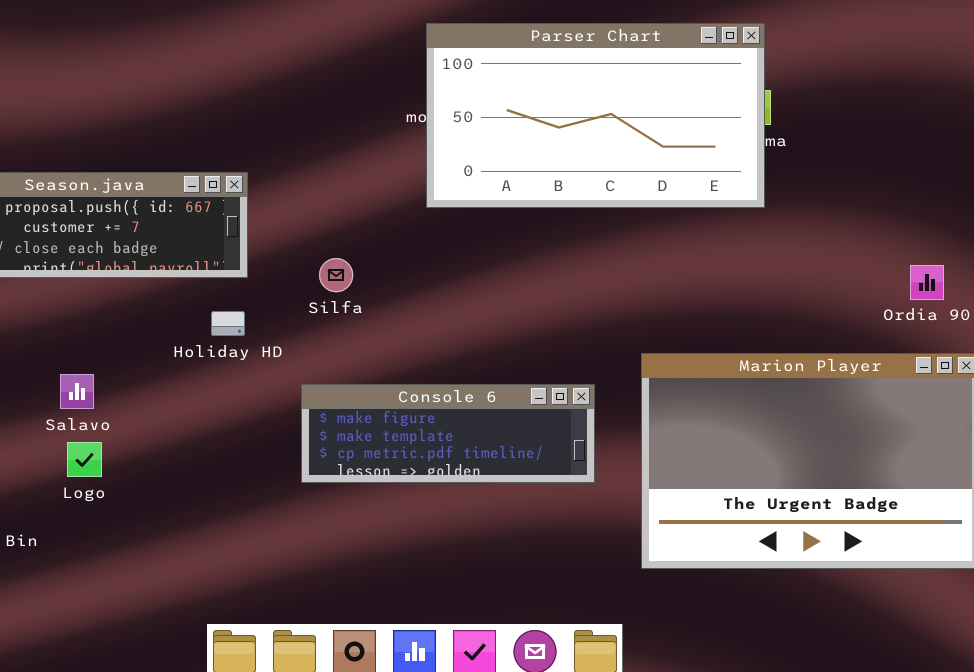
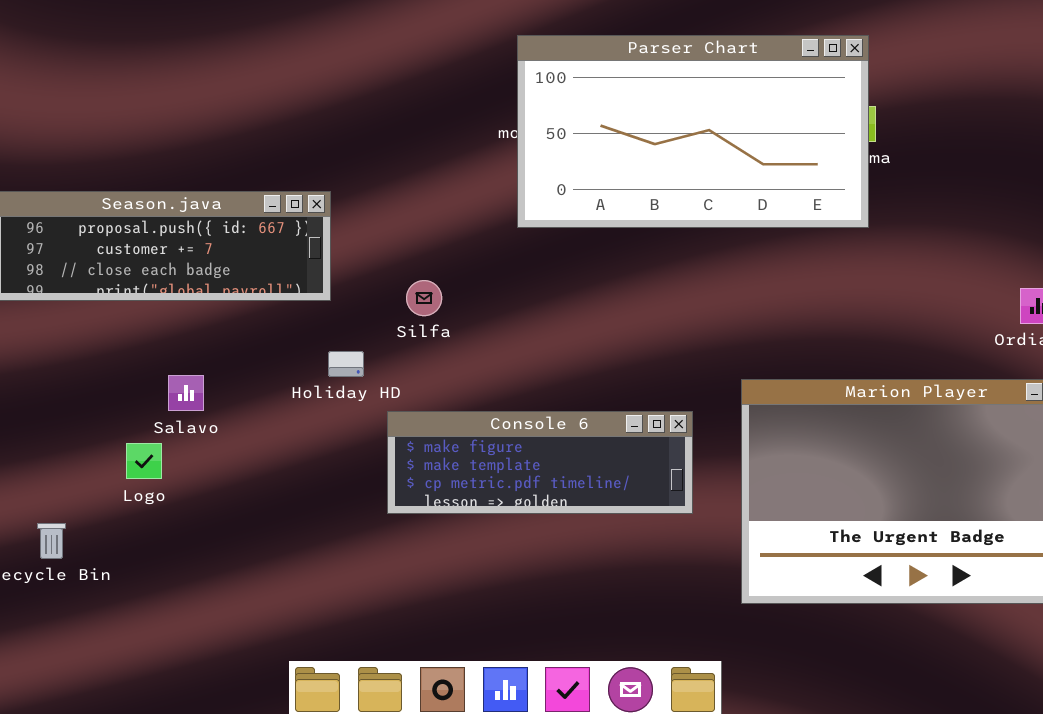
Holiday HD: [211,311,245,336] -> [328,351,364,377], moved
Salavo: [60,374,94,409] -> [168,375,204,411], moved
Logo: [67,442,102,477] -> [126,443,162,479], moved

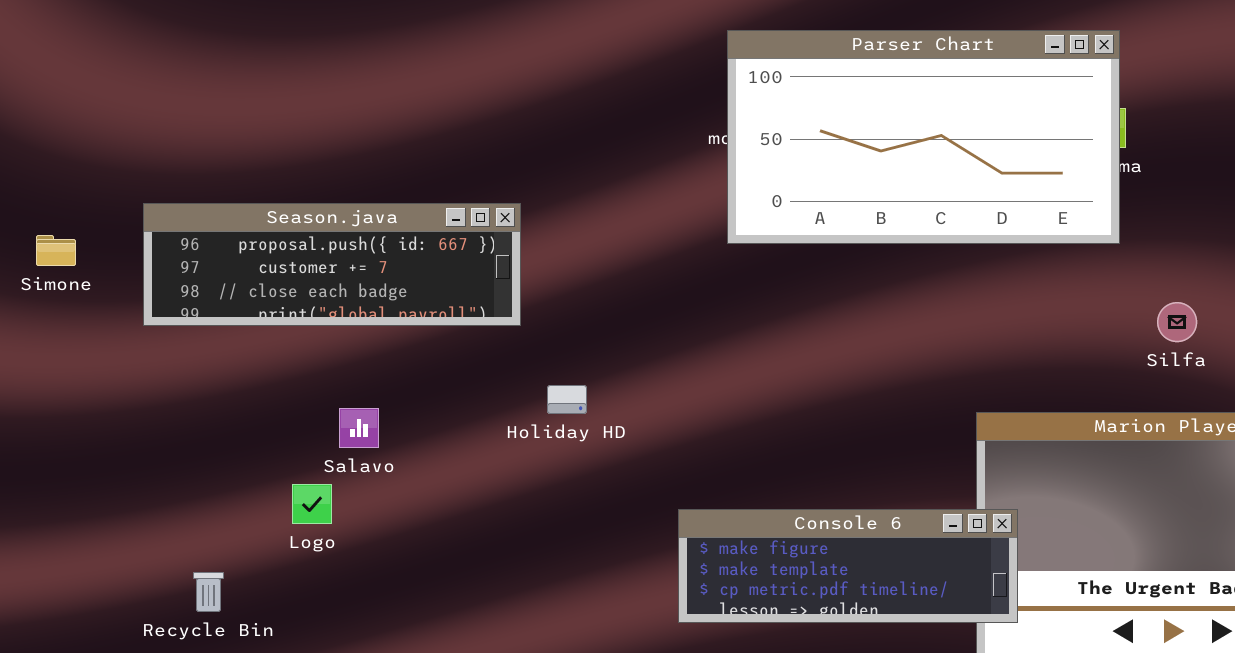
Silfa: [406,280,442,316] -> [1157,302,1197,342], moved
Holiday HD: [328,351,364,377] -> [547,385,587,414], moved
Console 6: [387,411,693,514] -> [678,509,1018,623], moved

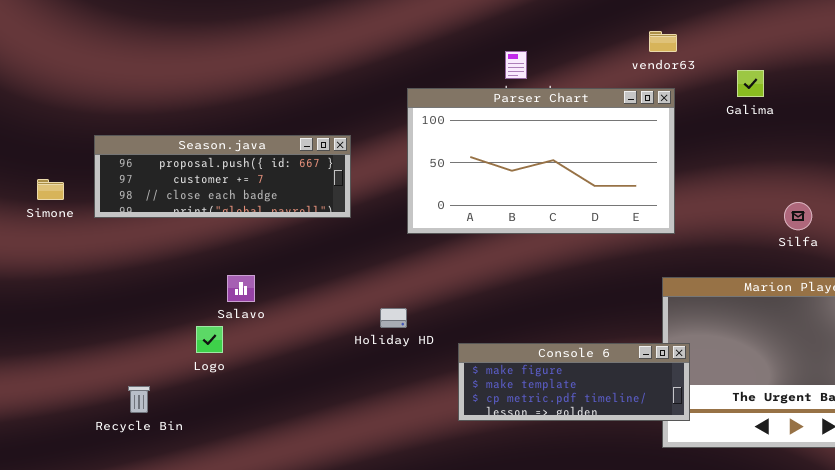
Parser Chart: [727,30,1120,244] -> [407,88,675,234], moved
Simone: [36,235,76,266] -> [37,179,64,200], moved
Holiday HD: [547,385,587,414] -> [380,308,407,328], moved

